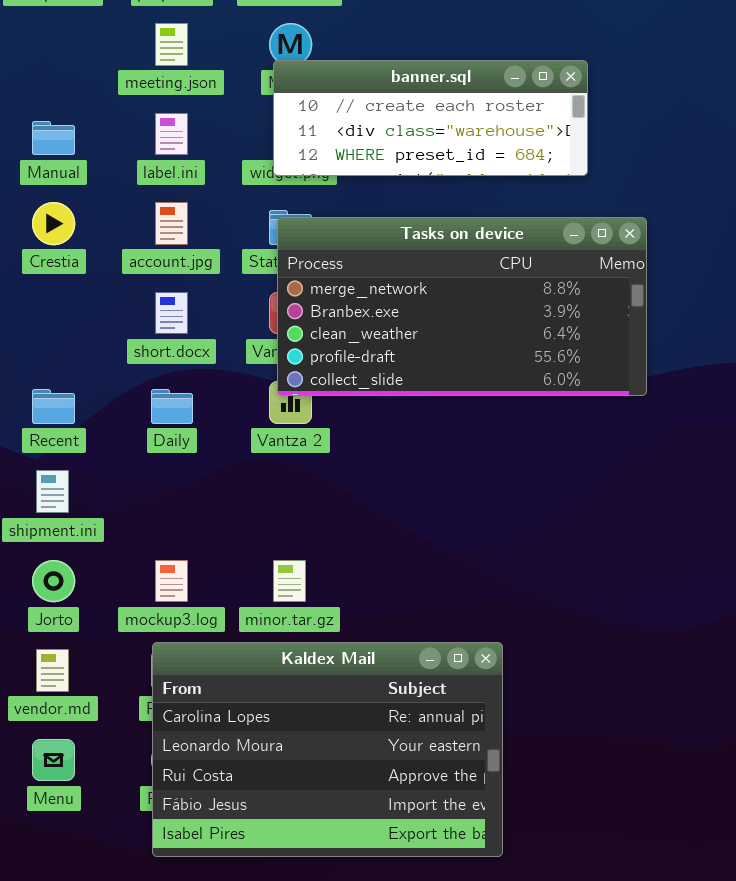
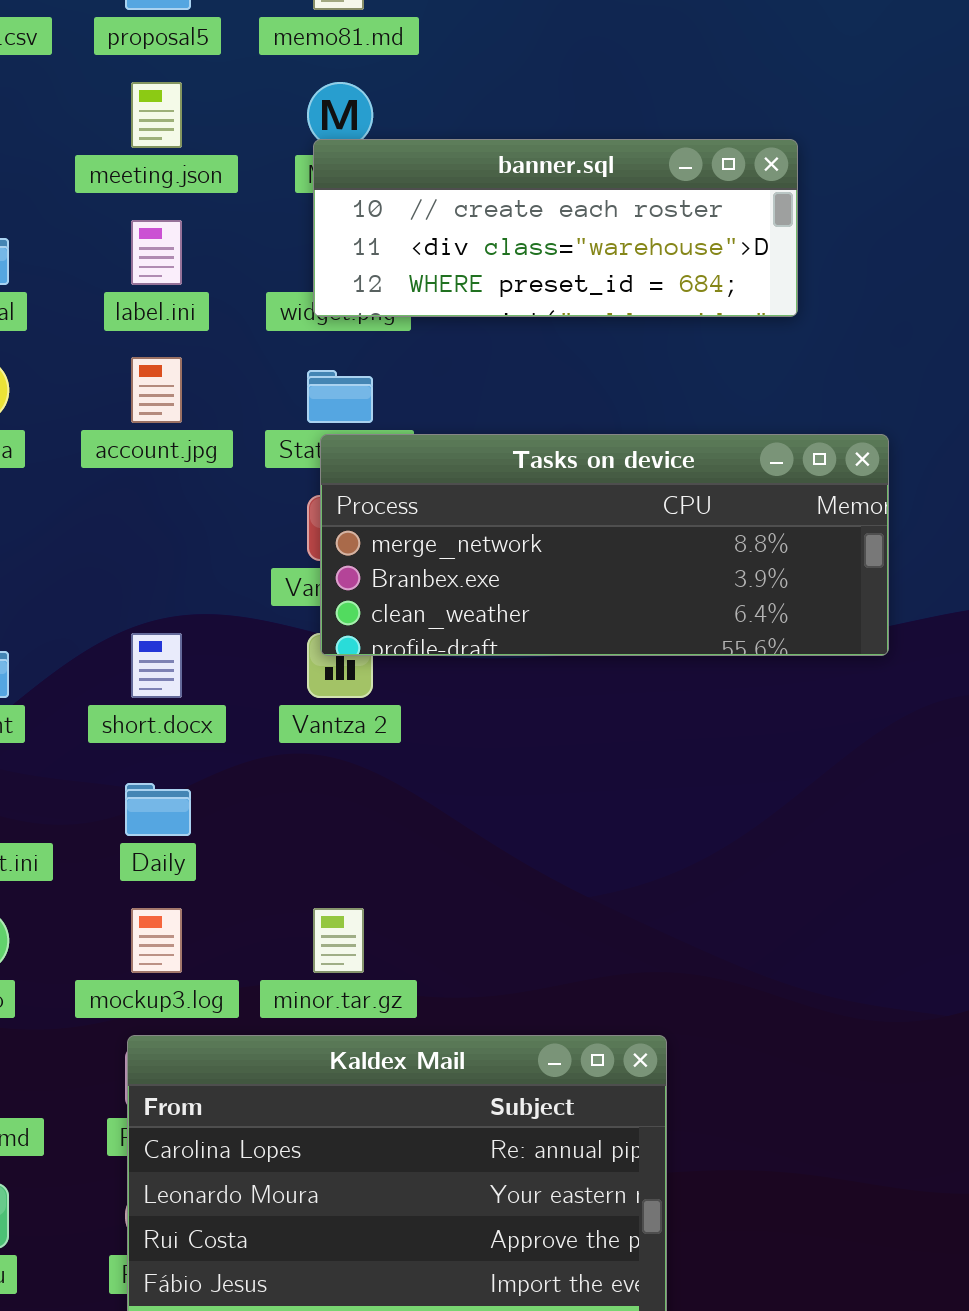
Tasks on device: [277,217,647,396] -> [320,434,889,656], resized
short.docx: [155,292,188,334] -> [131,633,182,698], moved
Daily: [151,389,193,424] -> [125,783,191,836], moved

